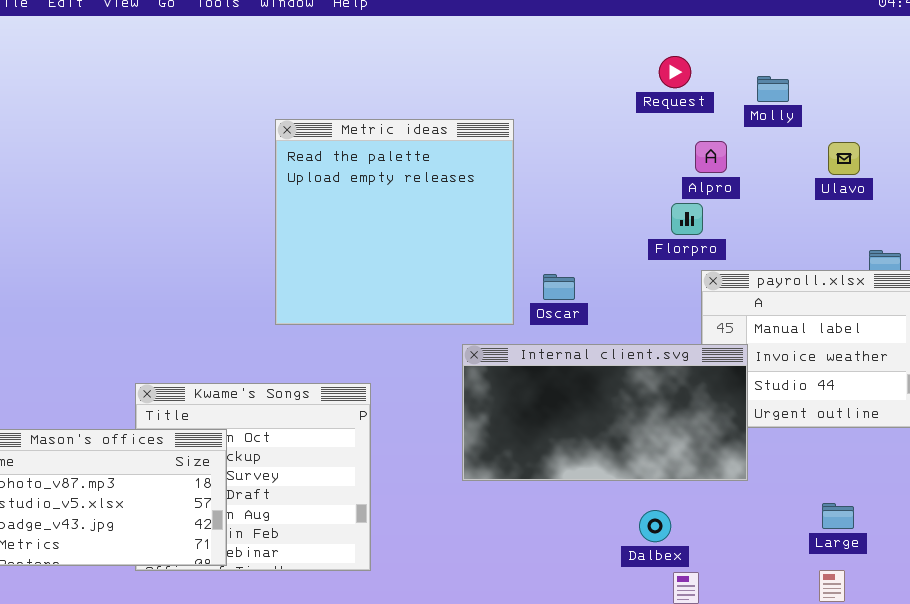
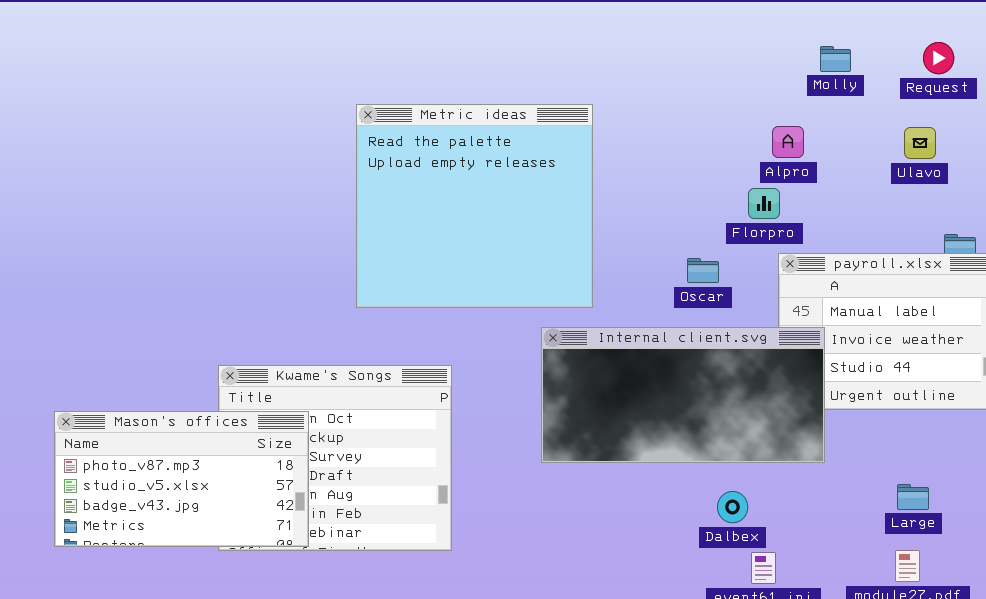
Request: [659,56,691,88] -> [923,42,954,74], moved
Molly: [757,76,789,102] -> [820,46,851,72], moved
Oscar: [543,274,575,300] -> [687,258,719,283], moved

